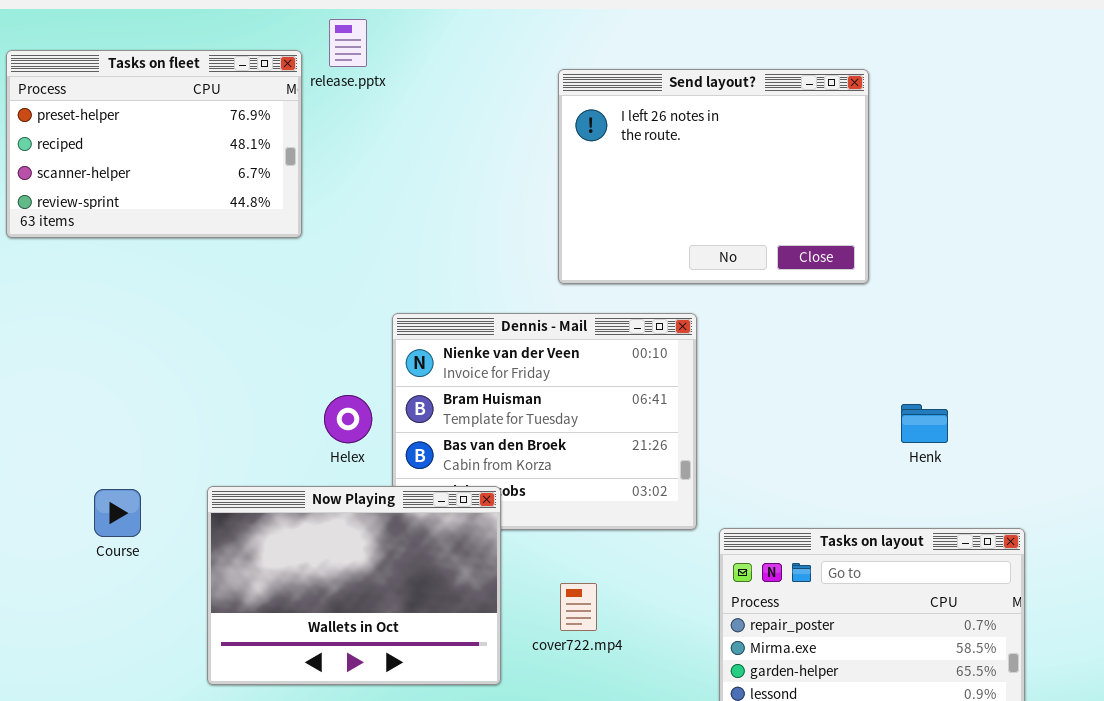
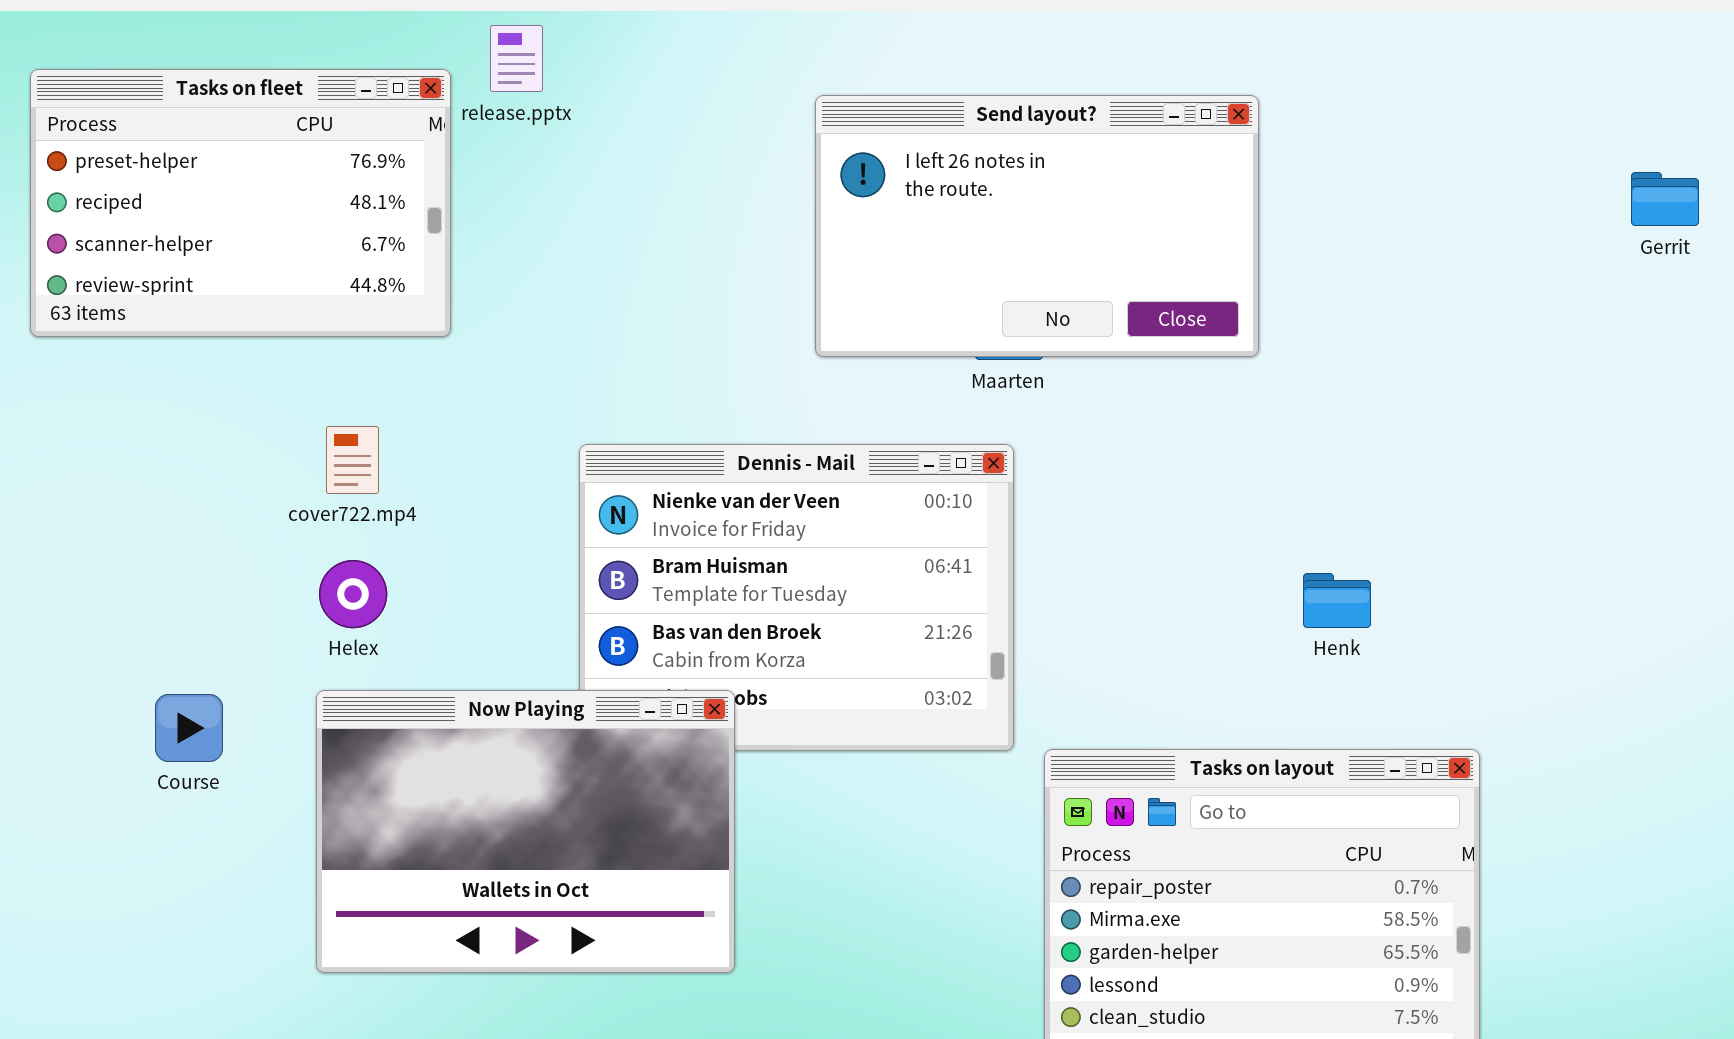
Send layout?: [558,69,869,284] -> [815,95,1259,357], resized
Helex: [324,395,372,443] -> [319,560,387,628], moved
cover722.mp4: [560,583,597,631] -> [326,426,379,494], moved

